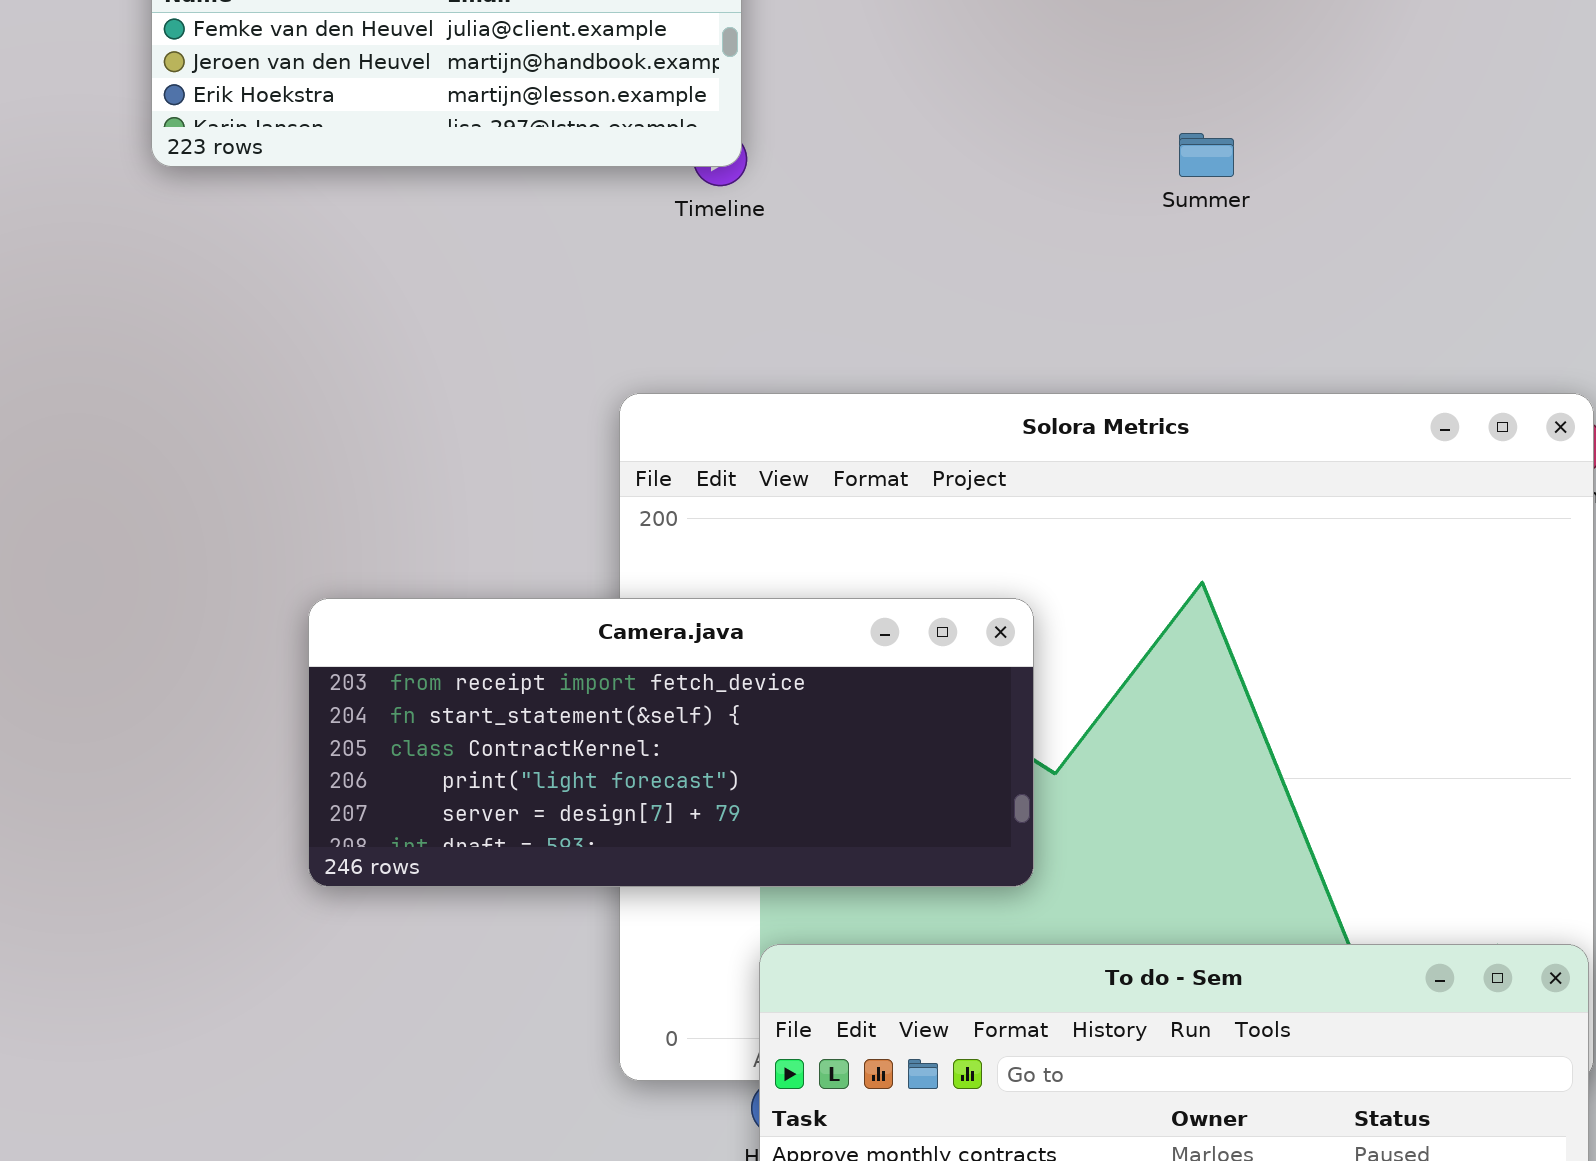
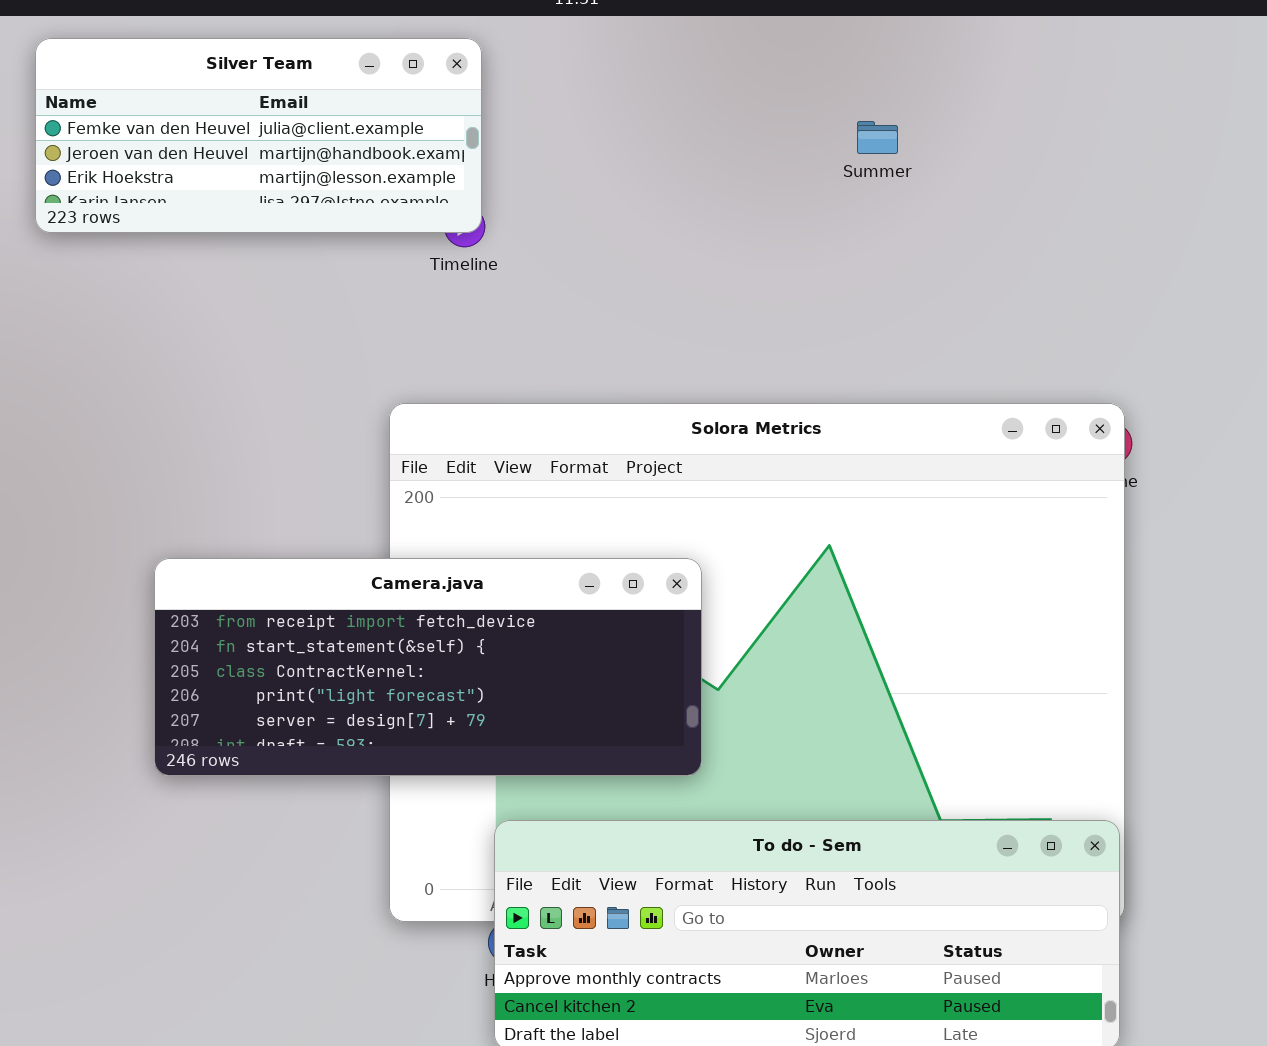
Summer: [1179,133,1234,177] -> [857,121,898,154], moved

